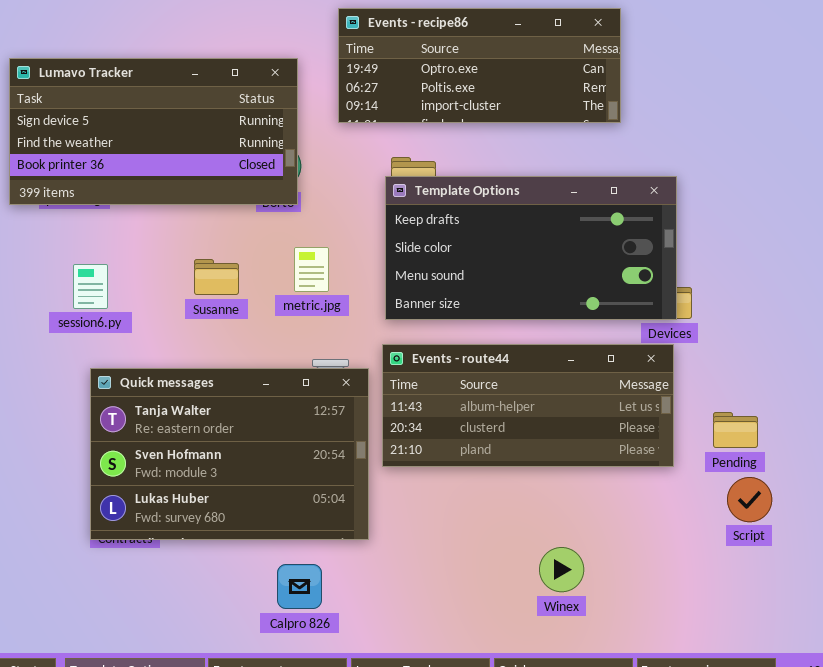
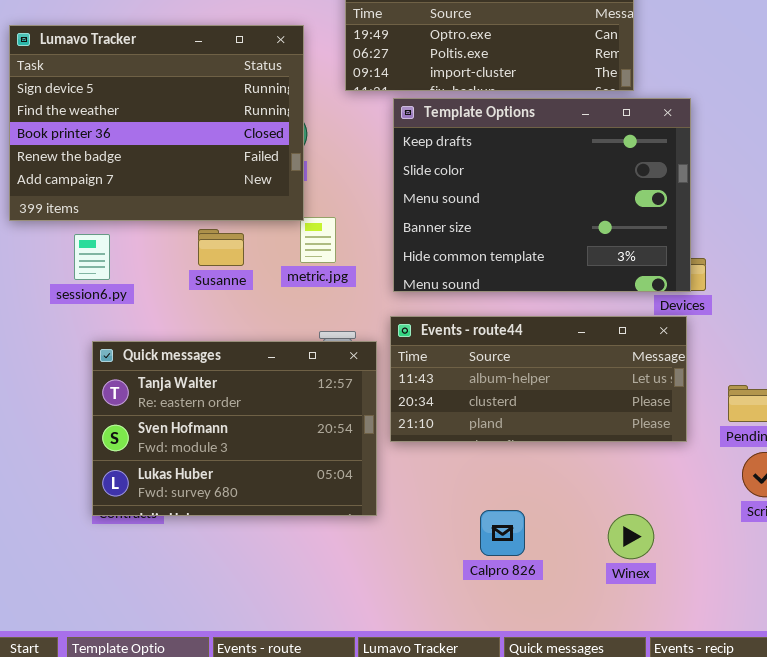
Lumavo Tracker: [9,58,298,205] -> [9,25,304,221], resized
Template Options: [385,176,677,320] -> [393,98,691,292], resized
Winex: [539,547,584,592] -> [608,514,654,559], moved
Calpro 826: [277,564,322,609] -> [480,510,525,556], moved

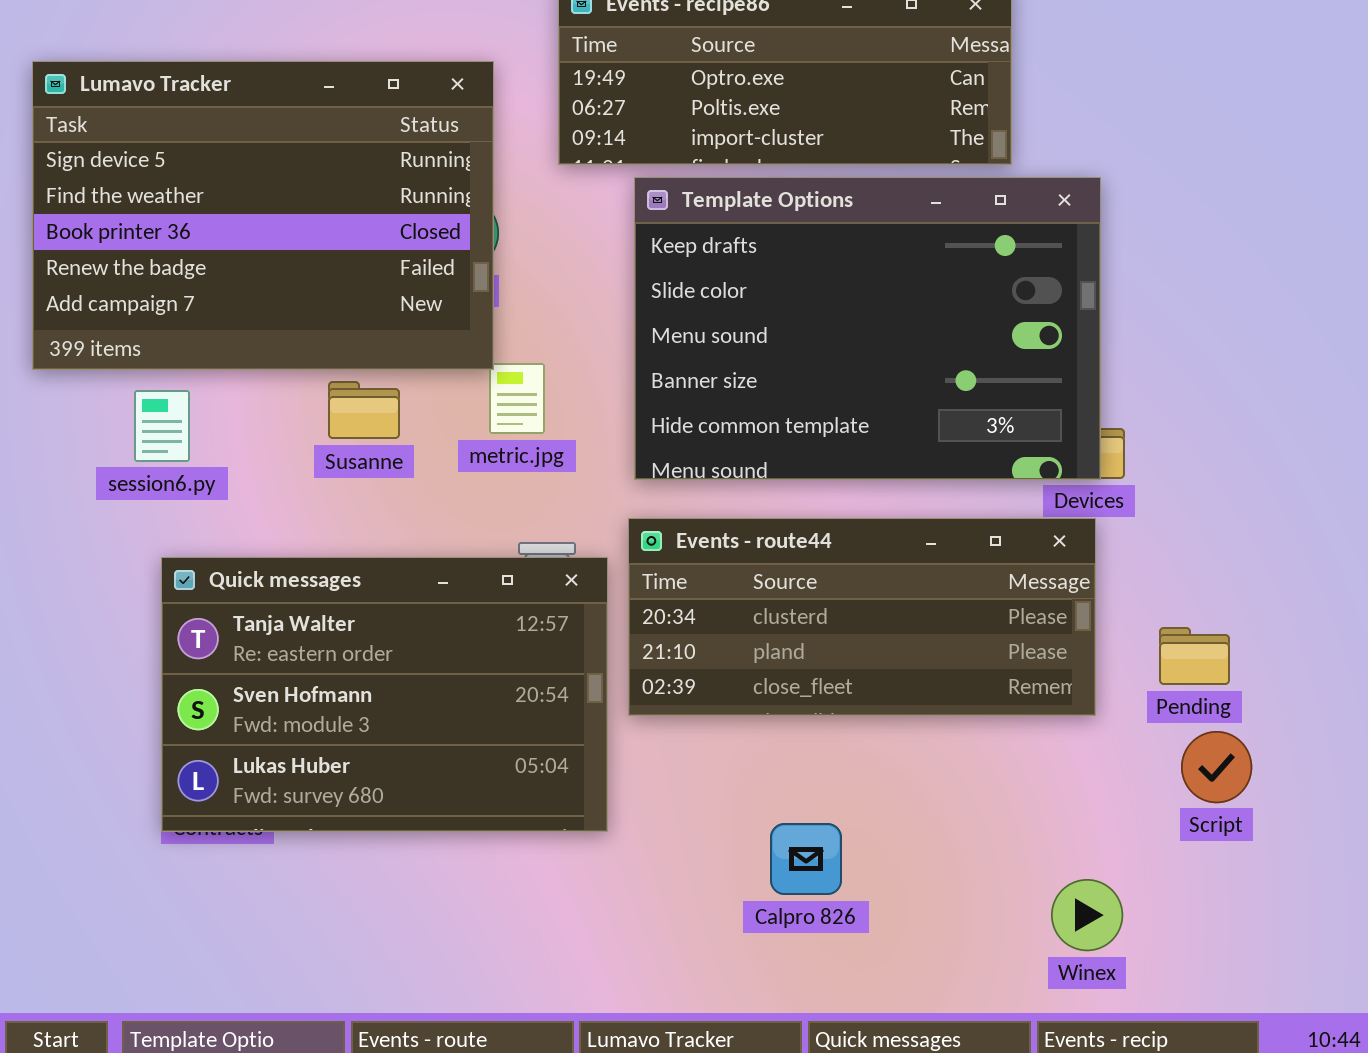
Events - route44: [390,316,687,442] -> [628,518,1096,716], scrolled down 1 row
Winex: [608,514,654,559] -> [1051,879,1123,951], moved

